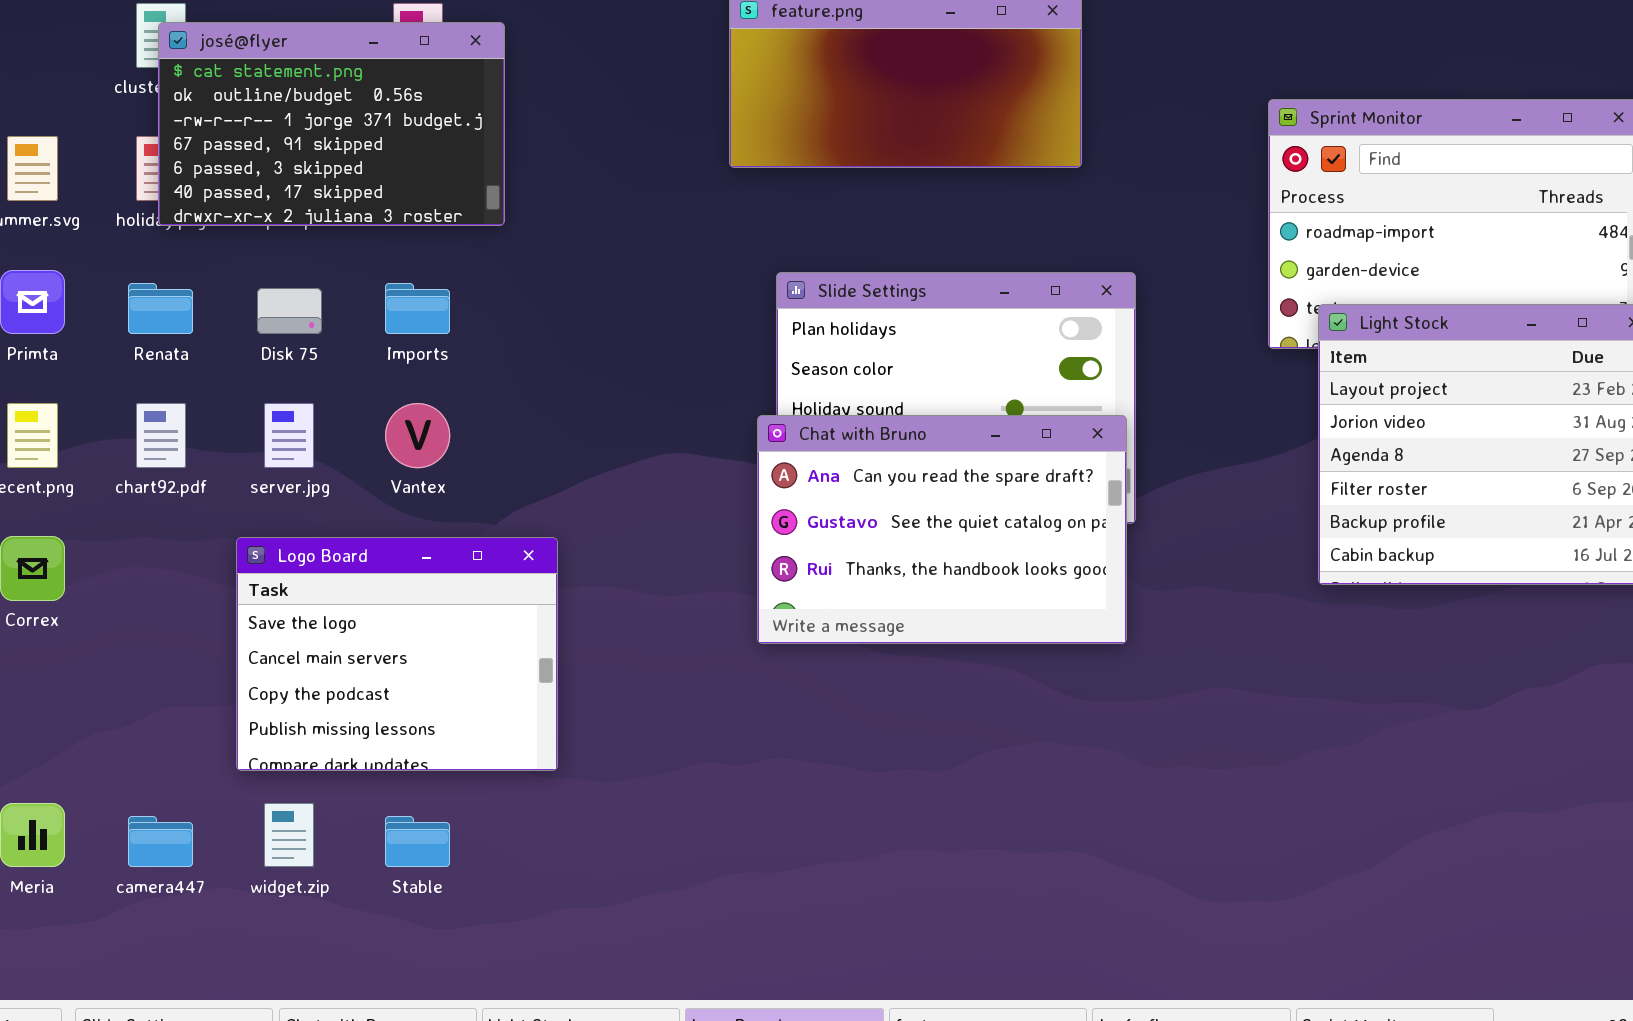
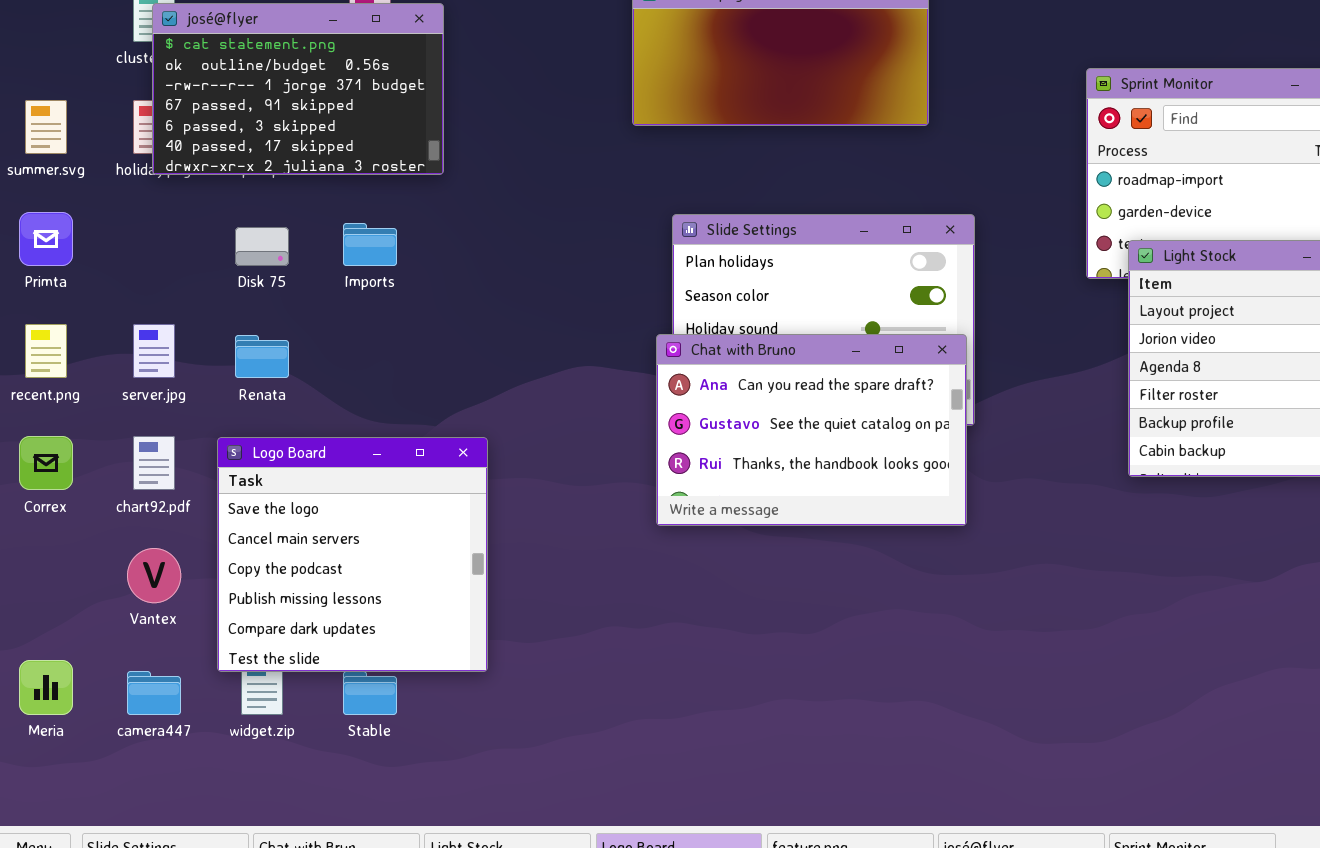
Renata: [128,283,193,334] -> [235,335,289,378], moved
chart92.pdf: [136,403,186,468] -> [133,436,175,490], moved
server.jpg: [264,403,314,468] -> [133,324,175,378], moved
Vantex: [385,403,450,468] -> [127,548,181,603], moved
Logo Board: [236,537,558,771] -> [217,437,488,672], resized

